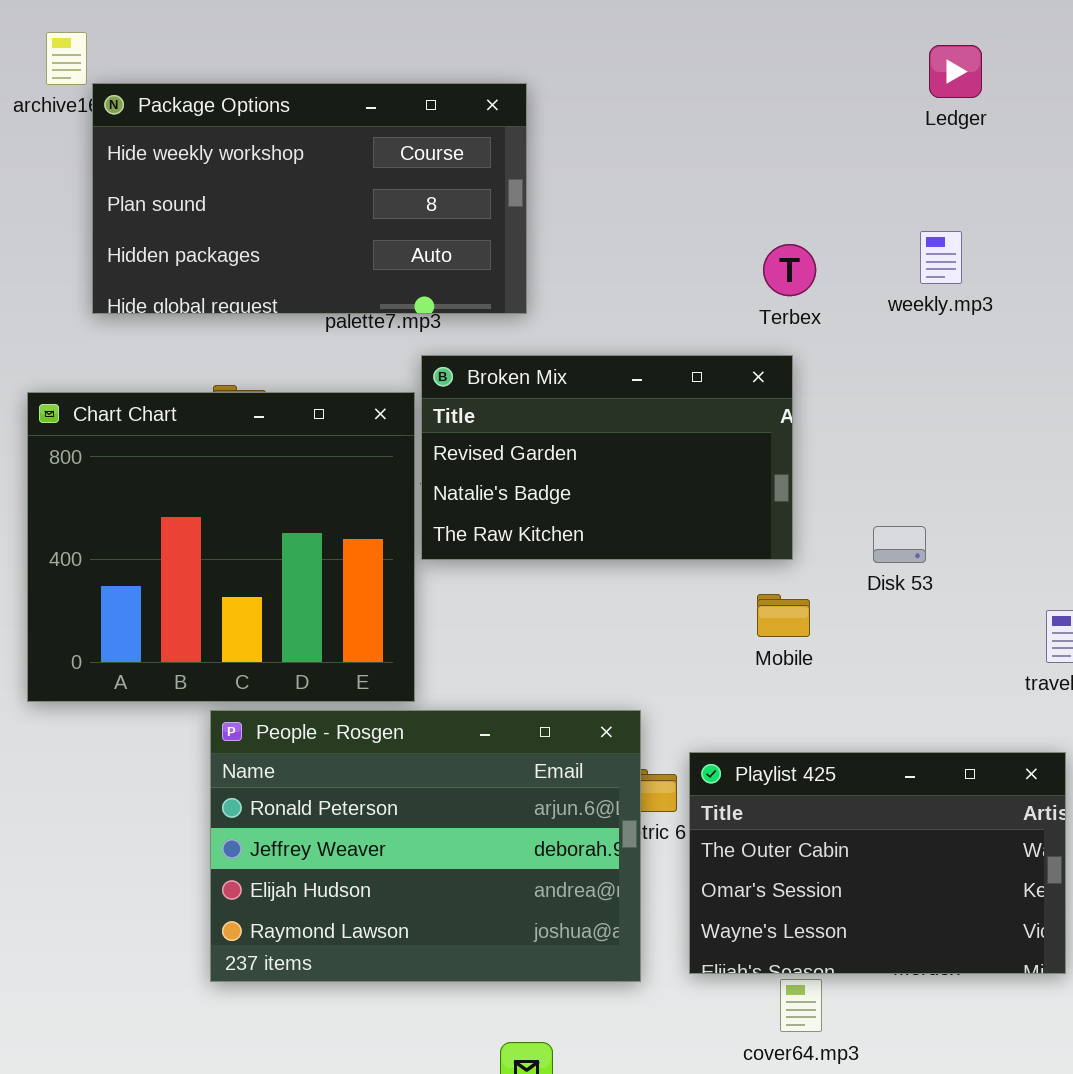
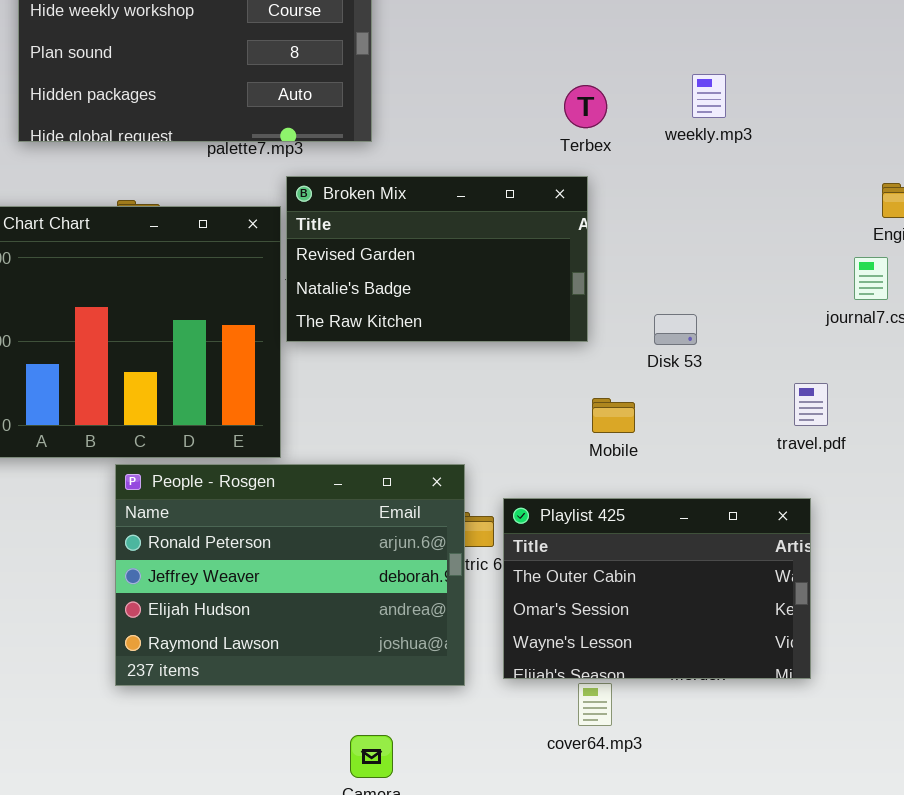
Mobile: [757,594,810,637] -> [592,398,635,433], moved

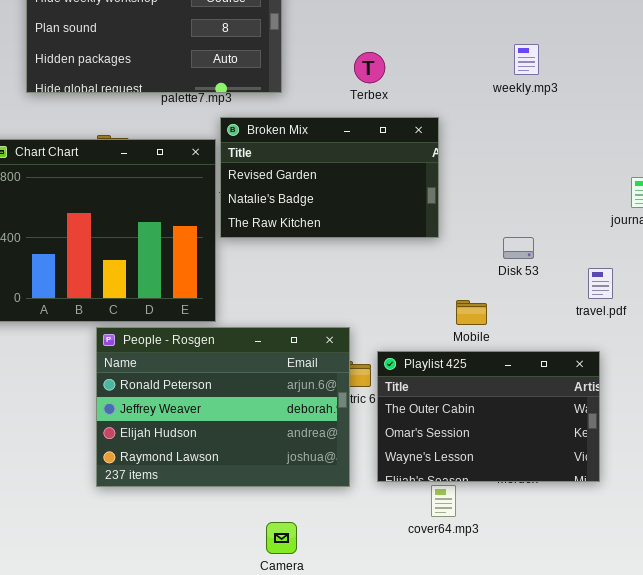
Terbex: [564,85,607,128] -> [354,52,385,83], moved
Disk 53: [654,314,697,345] -> [503,237,534,259], moved
Mobile: [592,398,635,433] -> [456,300,487,325], moved

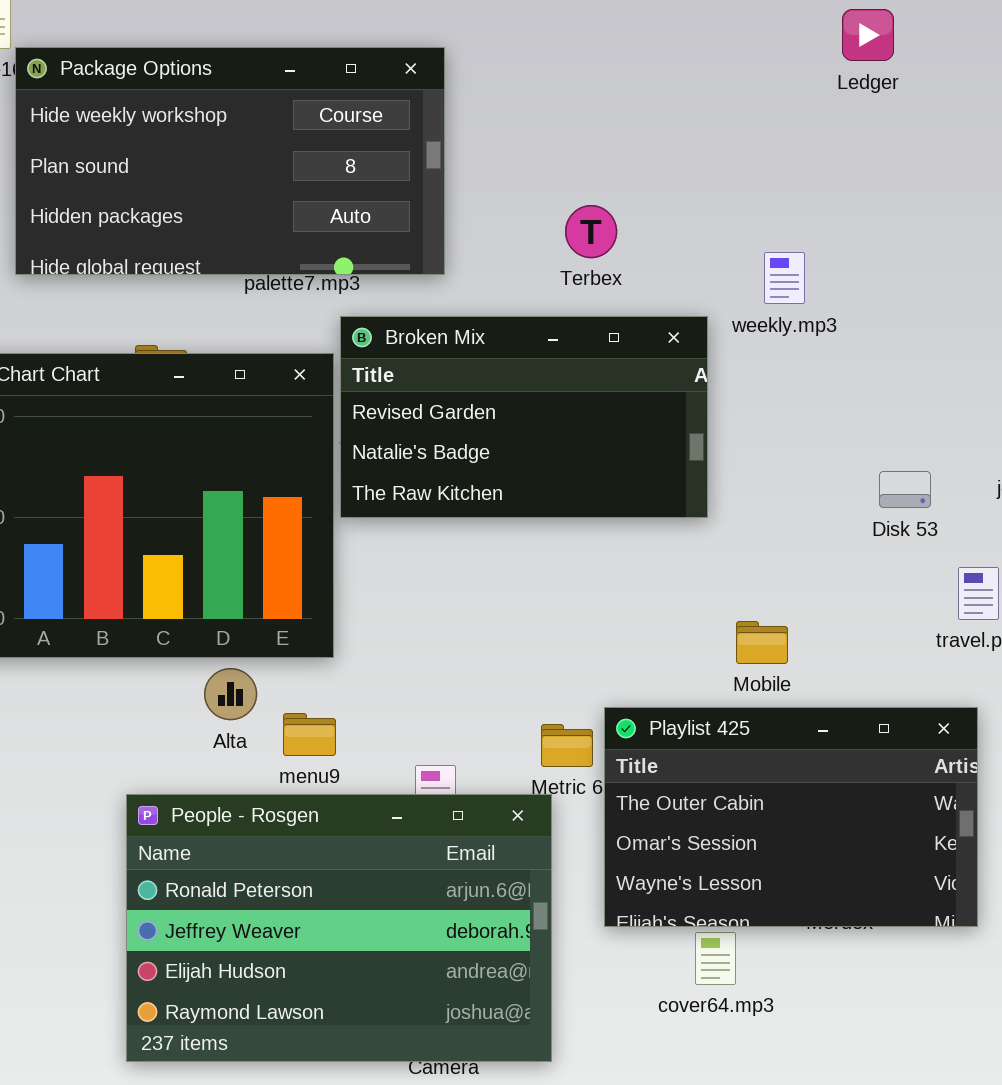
weekly.mp3: [514,44,539,75] -> [764,252,805,304], moved
Disk 53: [503,237,534,259] -> [879,471,931,508], moved
People - Rosgen: [96,327,350,487] -> [126,794,552,1062], moved

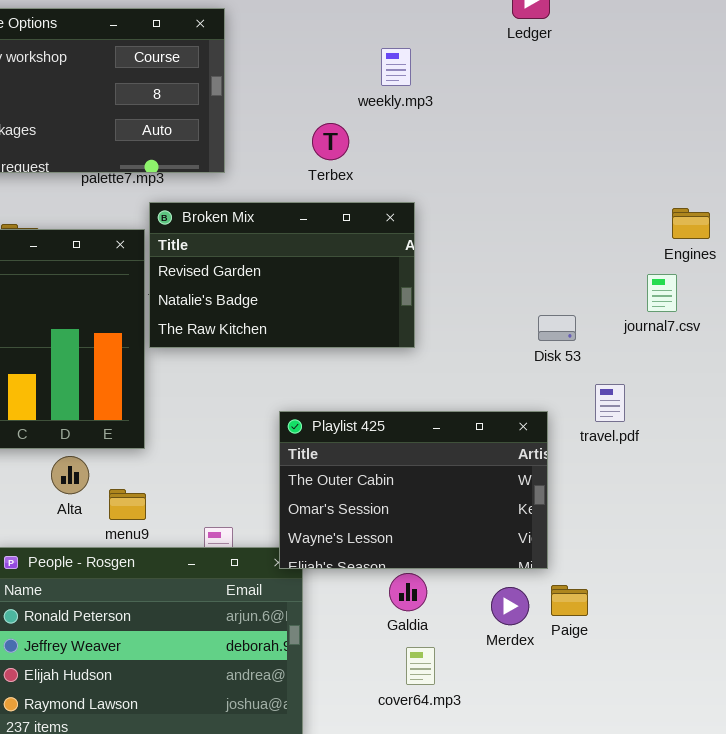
weekly.mp3: [764,252,805,304] -> [381,48,411,86], moved
Playlist 425: [604,707,978,927] -> [279,411,548,569], moved

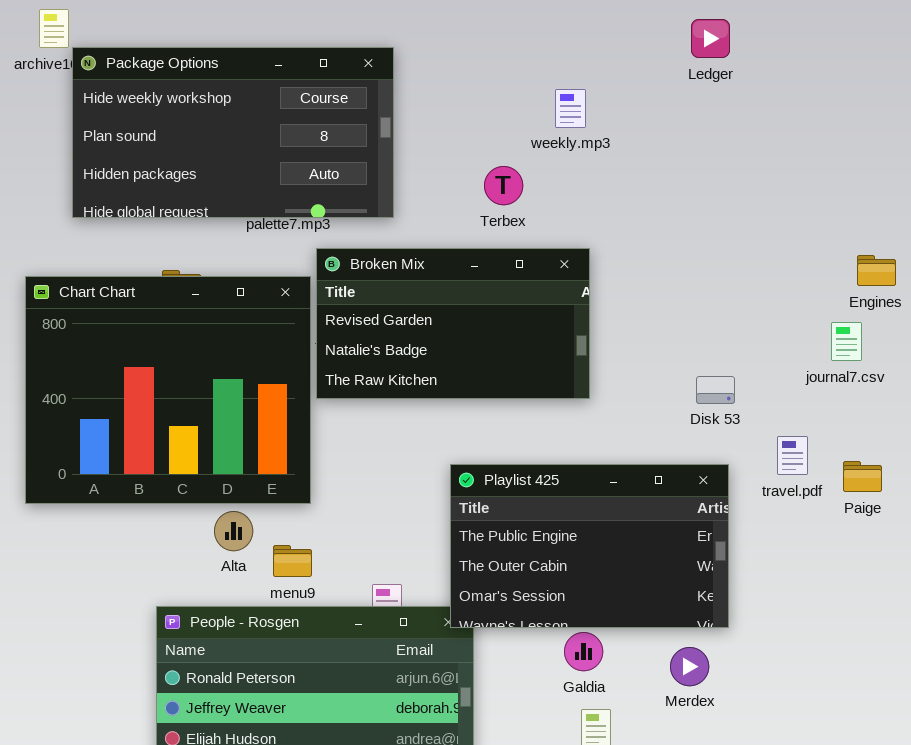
Disk 53: [538,315,576,341] -> [696,376,735,404], moved
Playlist 425: [279,411,548,569] -> [450,464,729,628], scrolled up 1 row
Paige: [551,585,588,616] -> [843,461,882,492], moved

